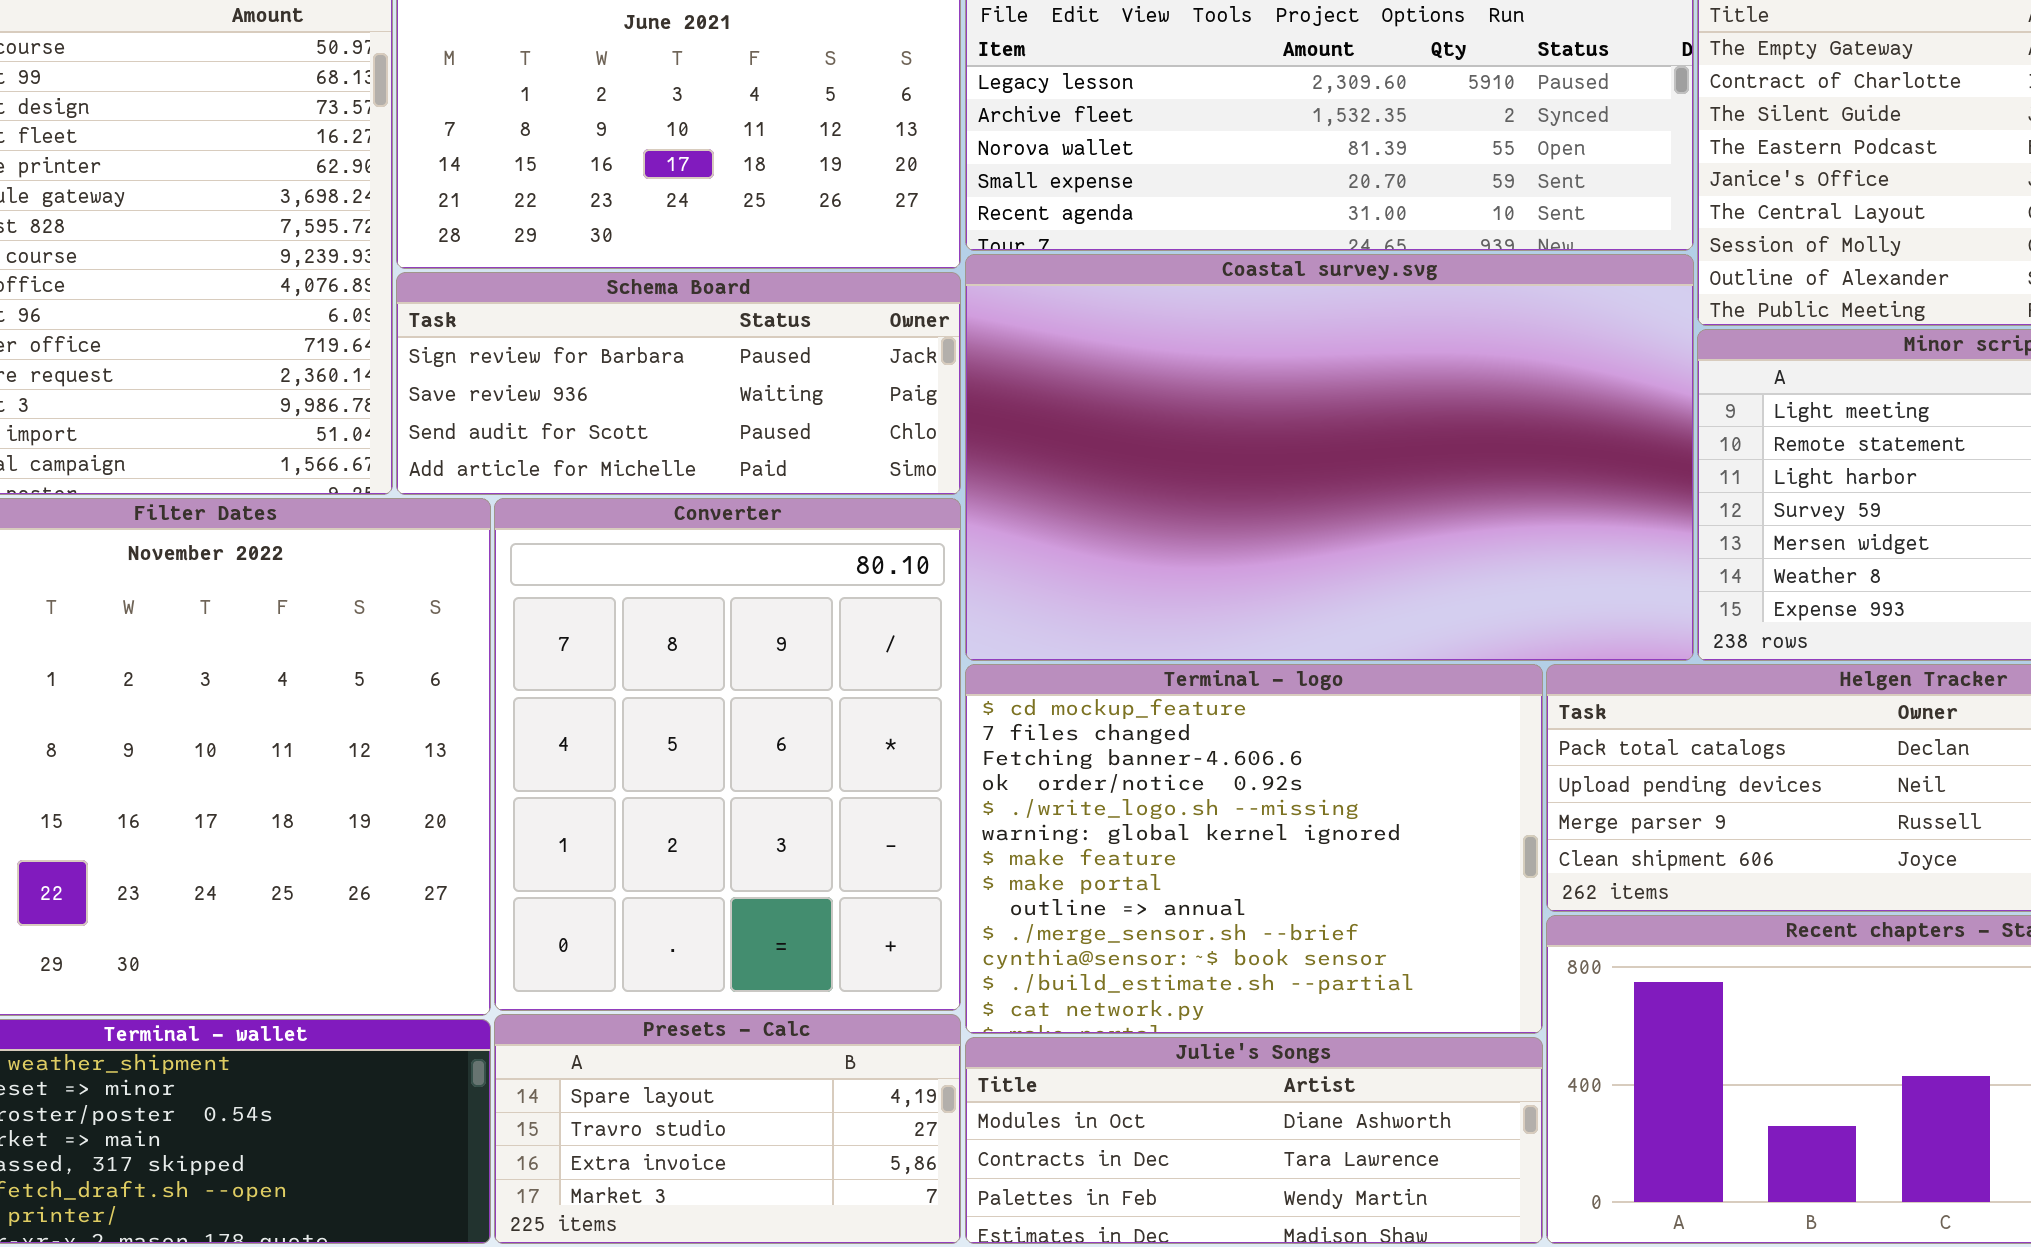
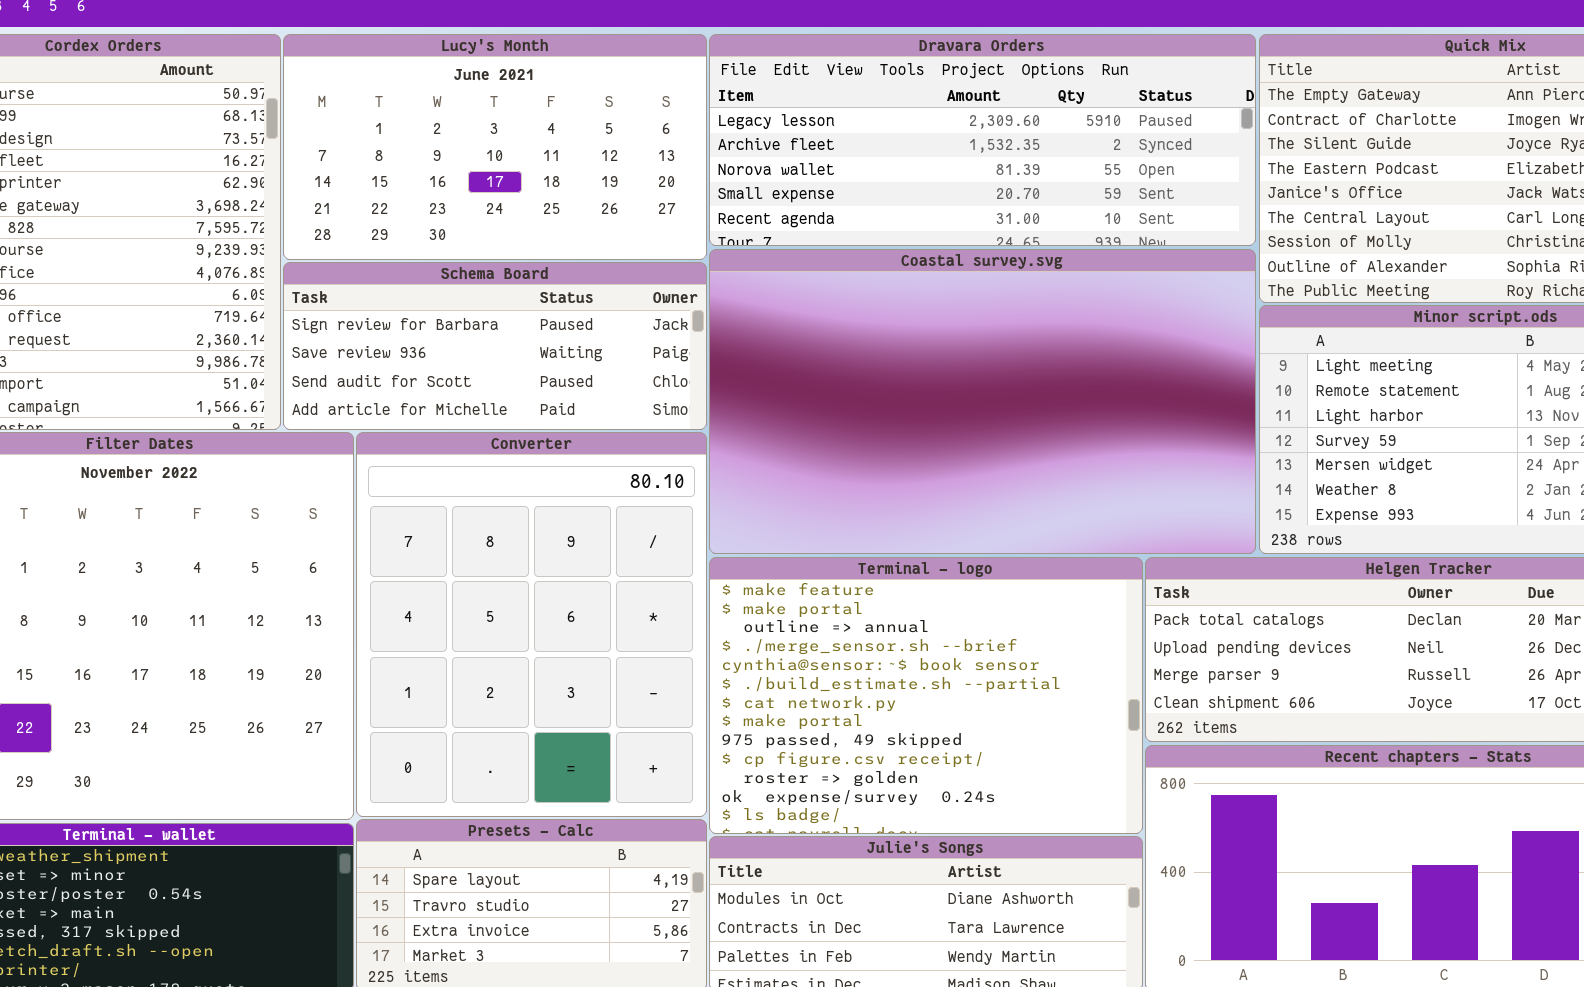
Terminal - logo: [965,664,1543,1034] -> [709,557,1143,834], scrolled down 6 rows

